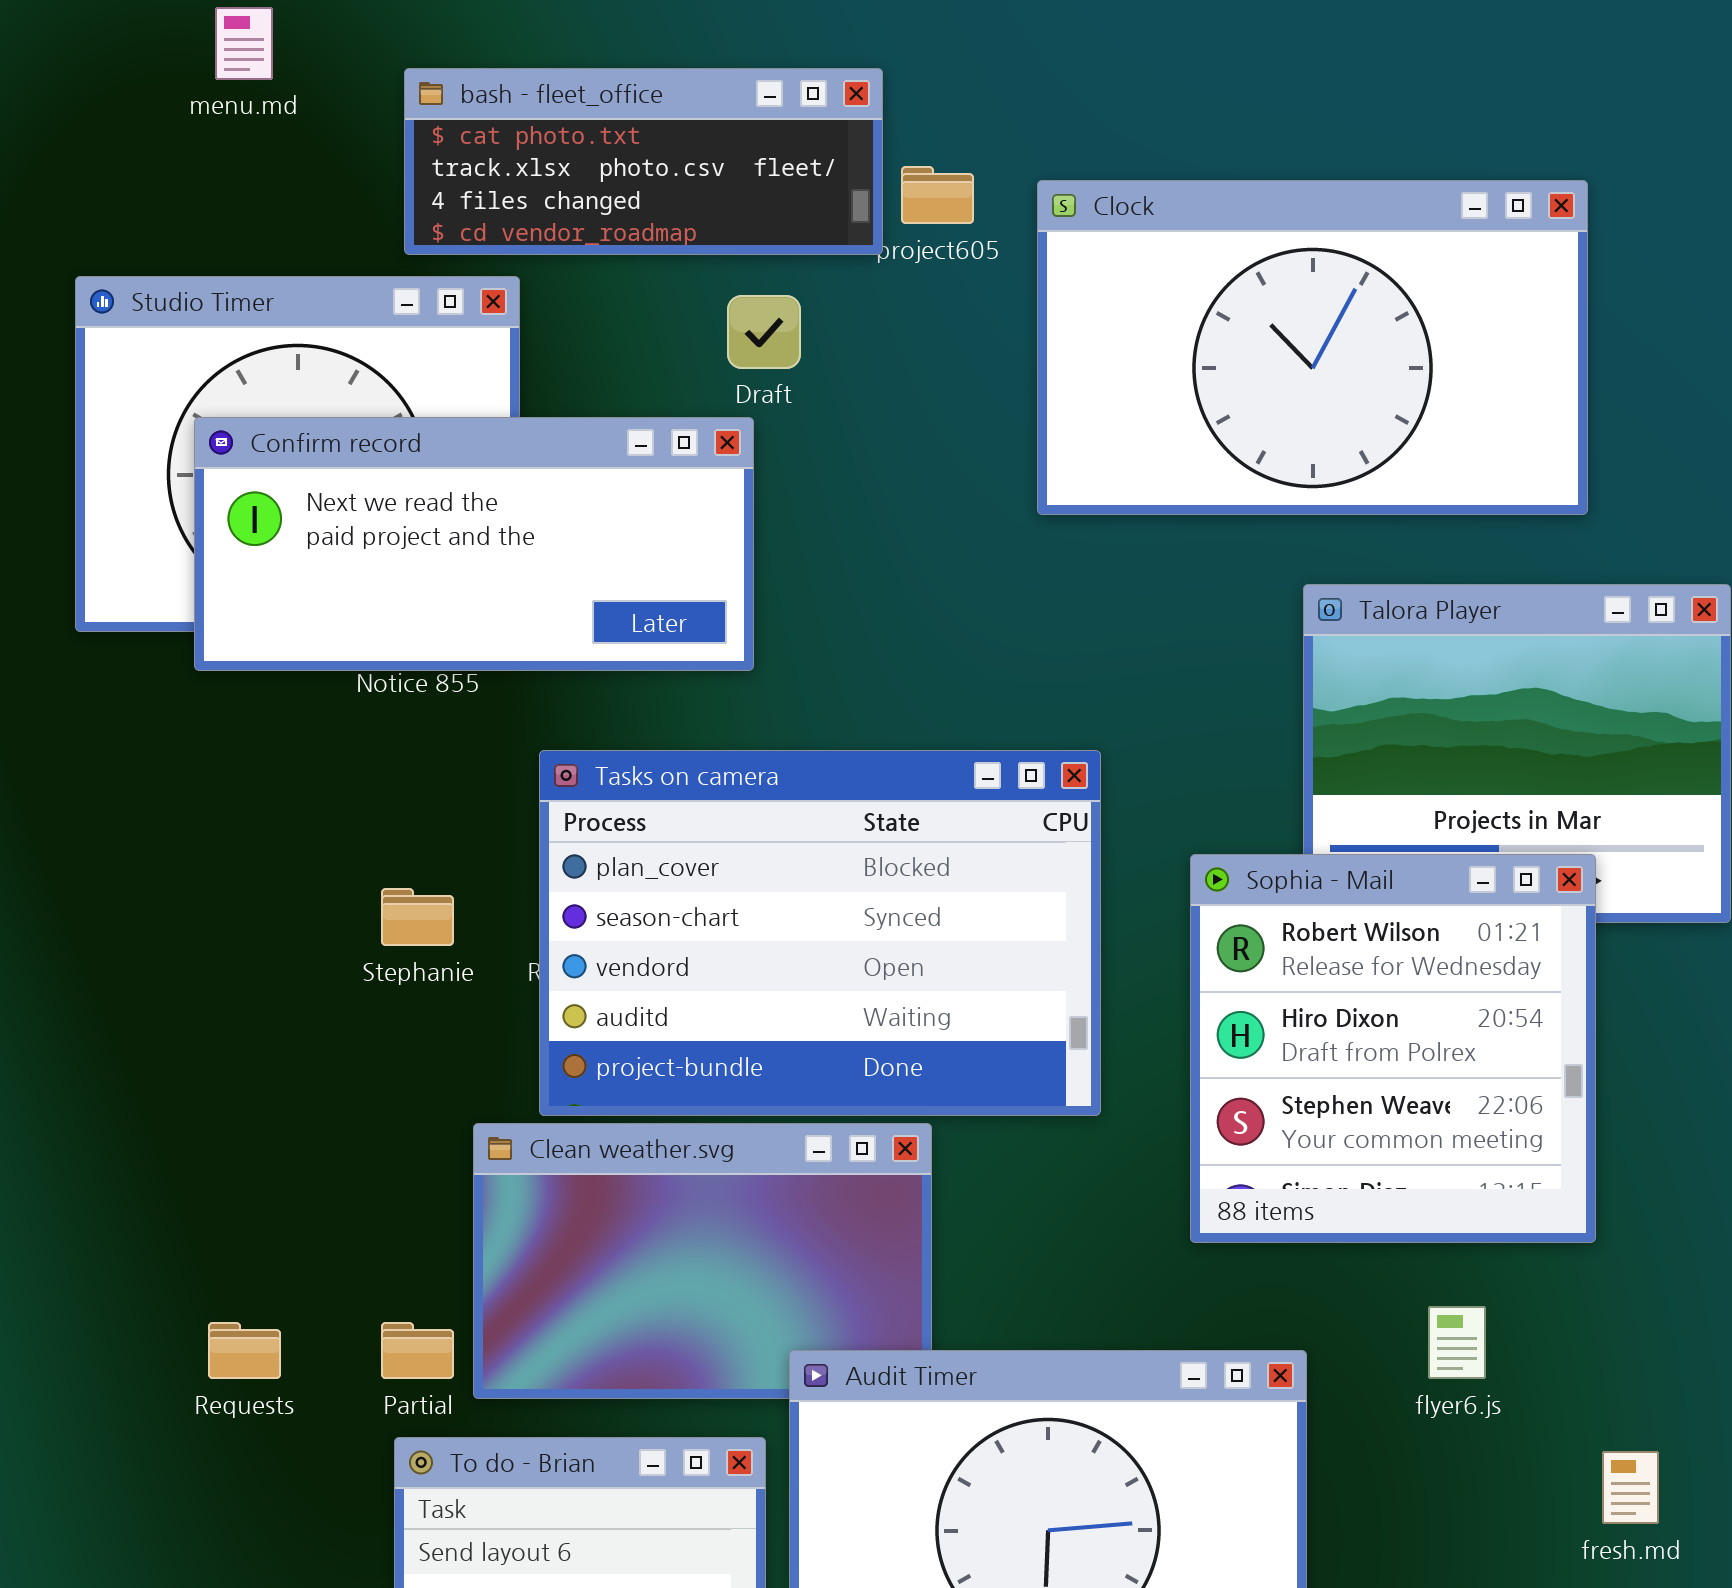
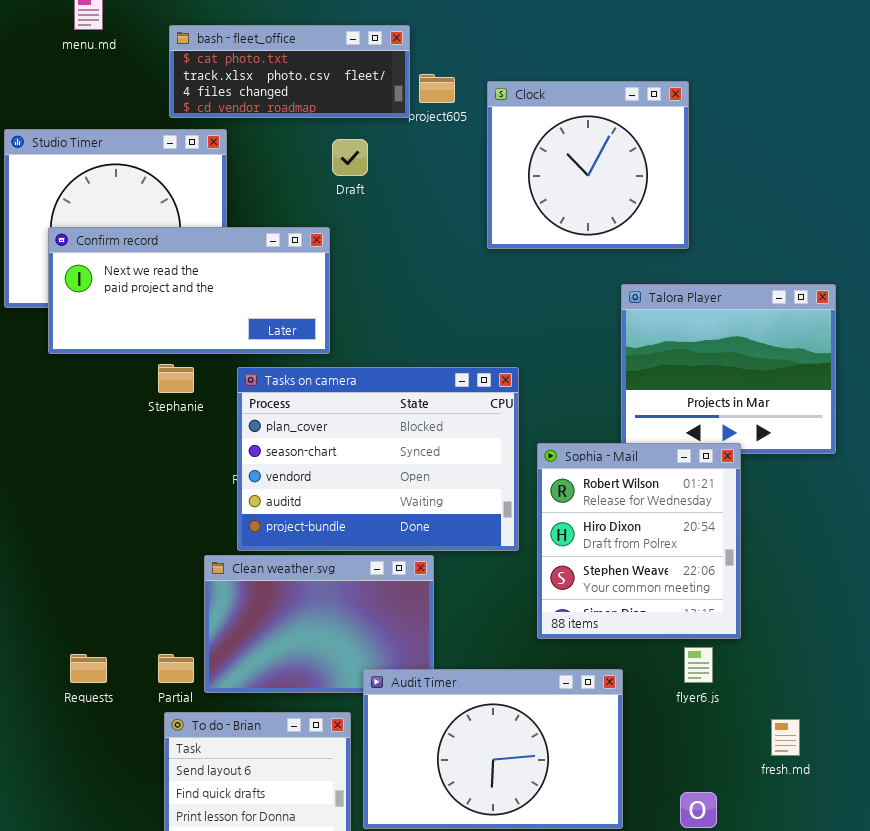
Clock: [1037,180,1588,515] -> [487,81,689,249], resized
Confirm record: [194,417,754,671] -> [48,227,330,354], moved
Sophia - Mail: [1190,854,1596,1243] -> [537,443,741,639], moved
Stephanie: [381,888,454,946] -> [158,364,194,393], moved

